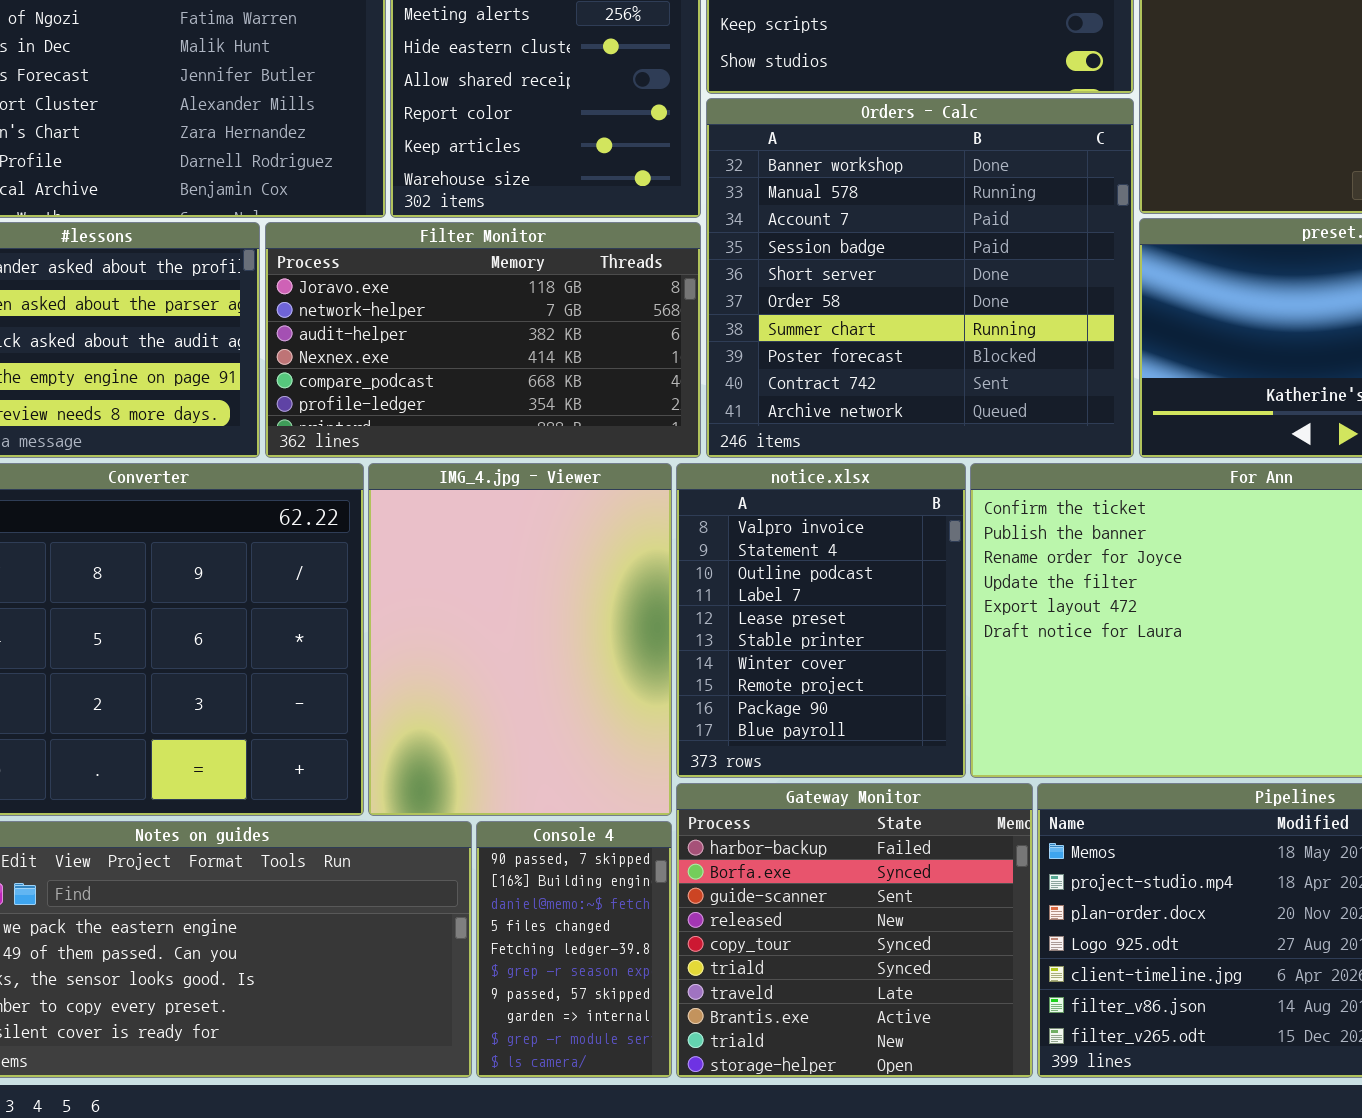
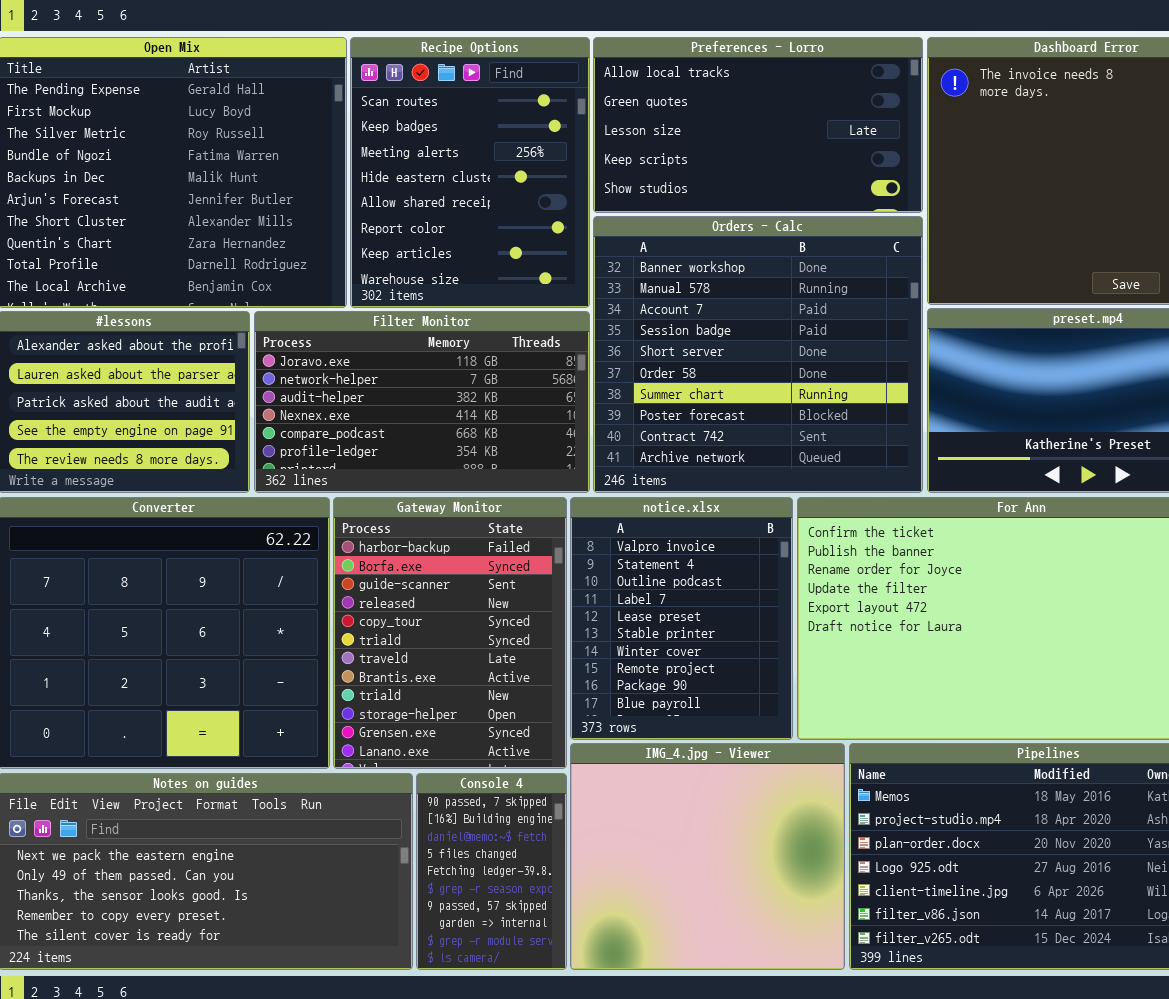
IMG_4.jpg - Viewer: [368,463,672,816] -> [570,743,845,970], moved, resized
Gateway Monitor: [676,783,1033,1078] -> [333,497,567,769], moved, resized

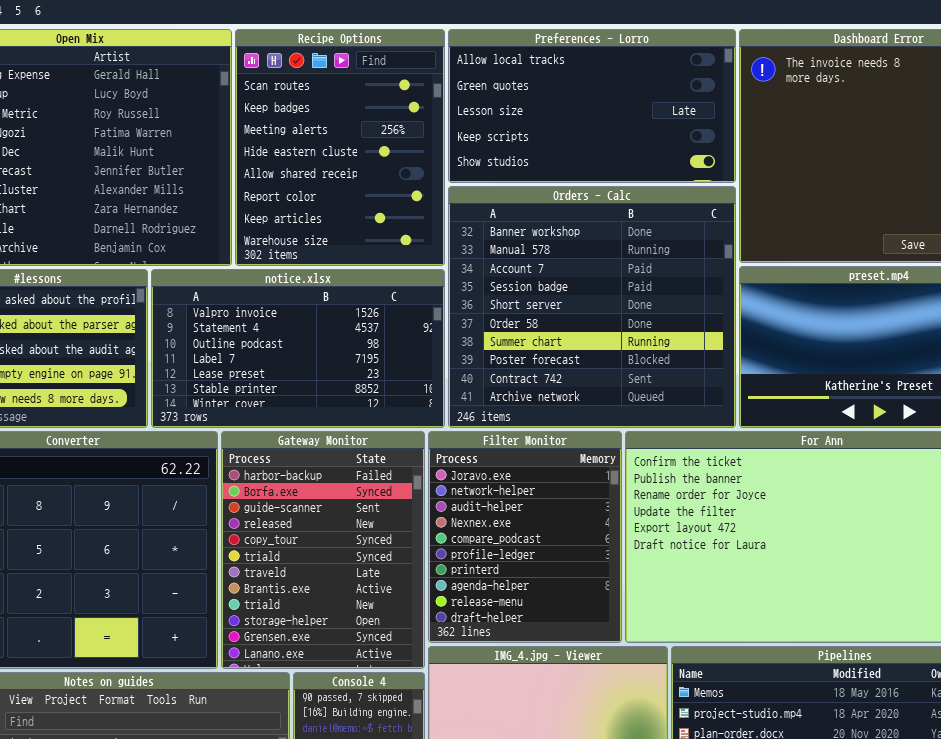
Filter Monitor: [254,311,590,493] -> [428,431,622,643], moved, resized
notice.xlsx: [570,497,793,740] -> [151,269,445,428], moved, resized

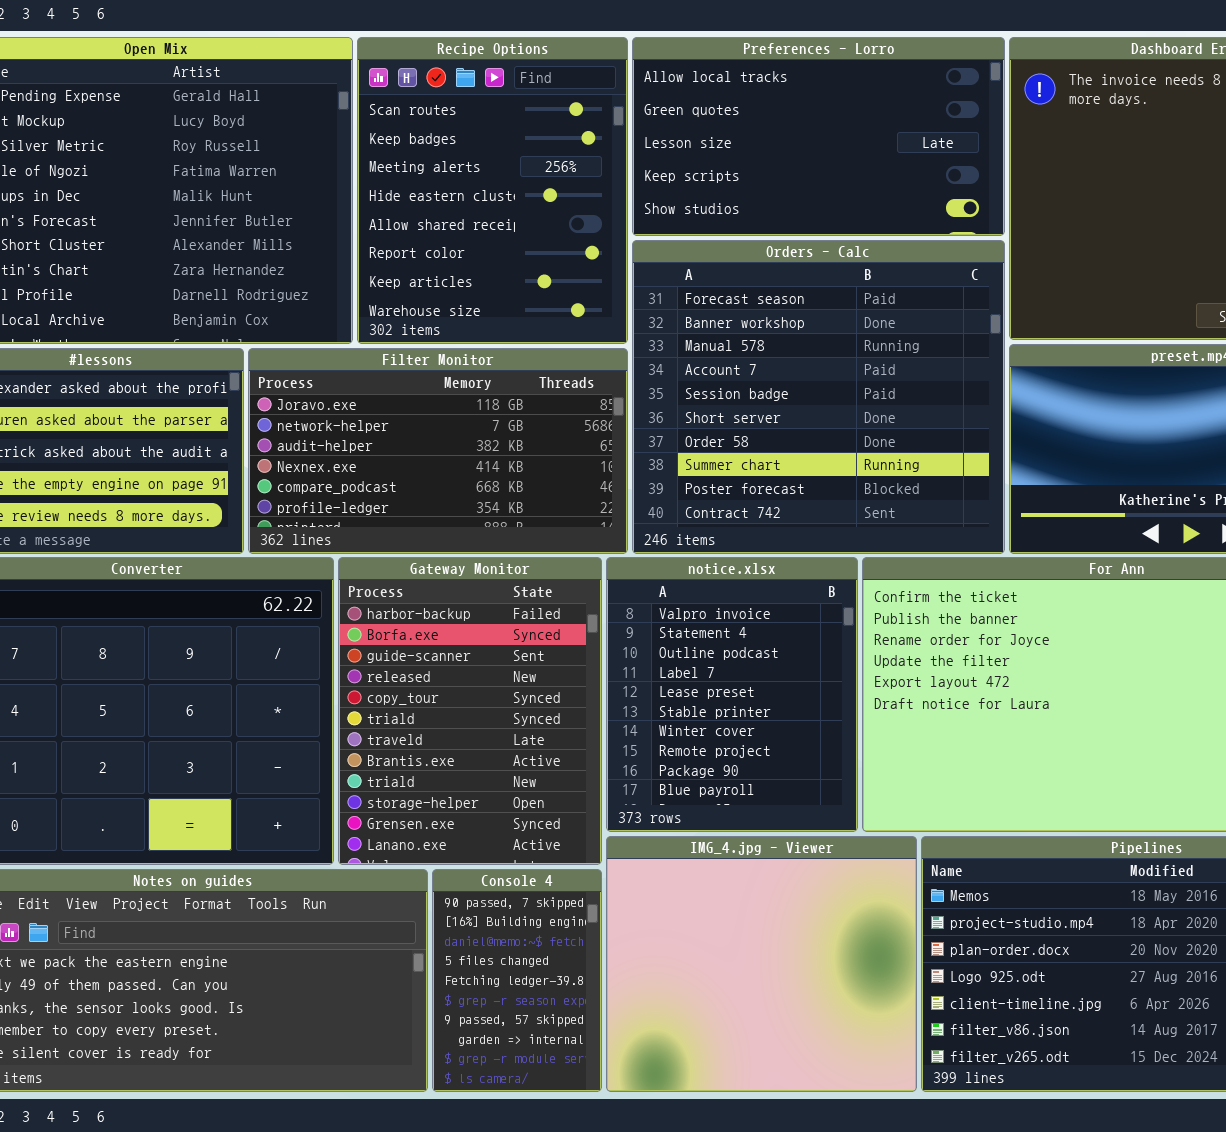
Orders - Calc: [448,186,736,428] -> [632,240,1005,554], scrolled up 1 row
notice.xlsx: [151,269,445,428] -> [606,557,858,832], moved, resized
Filter Monitor: [428,431,622,643] -> [248,348,628,554], moved, resized

